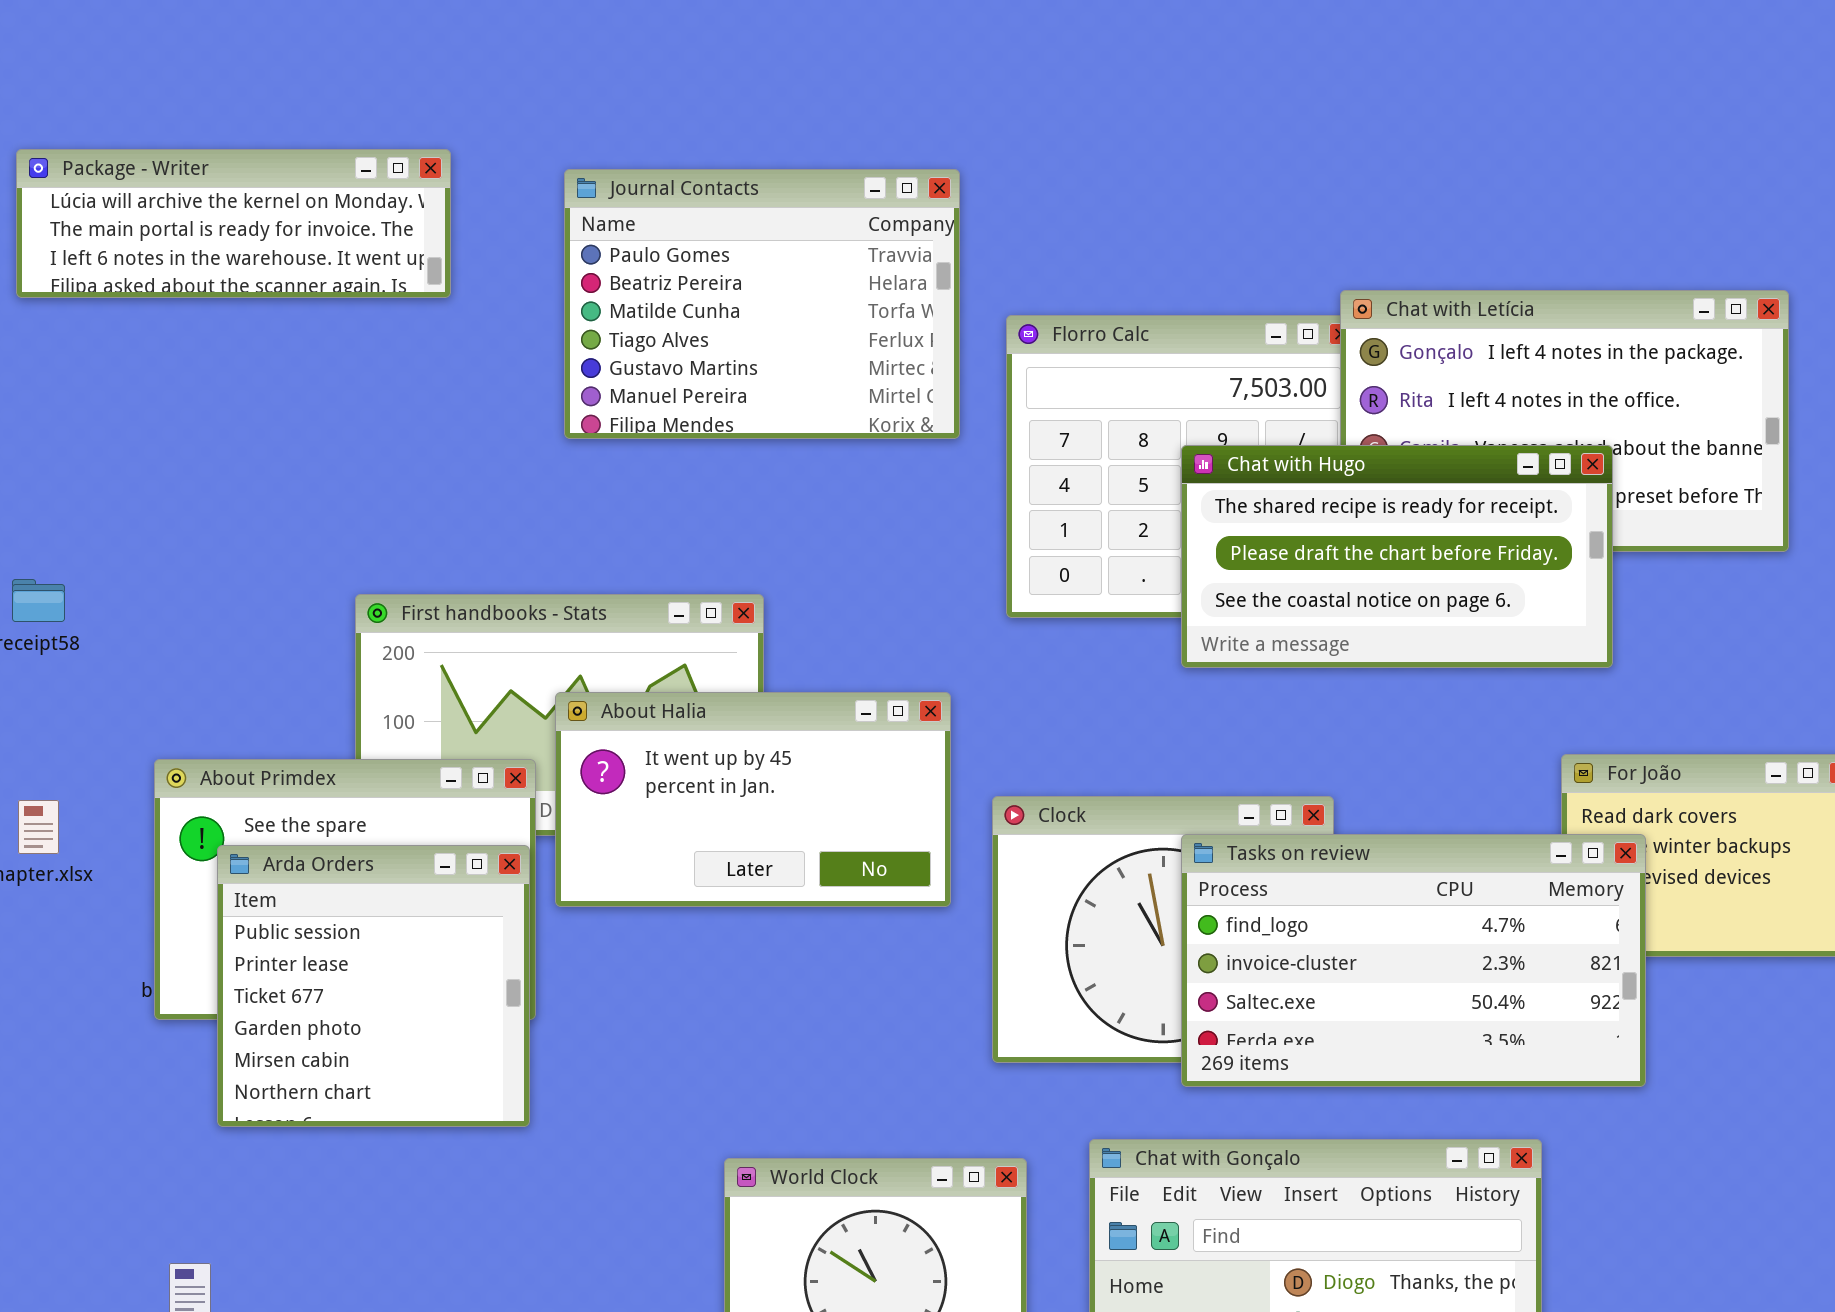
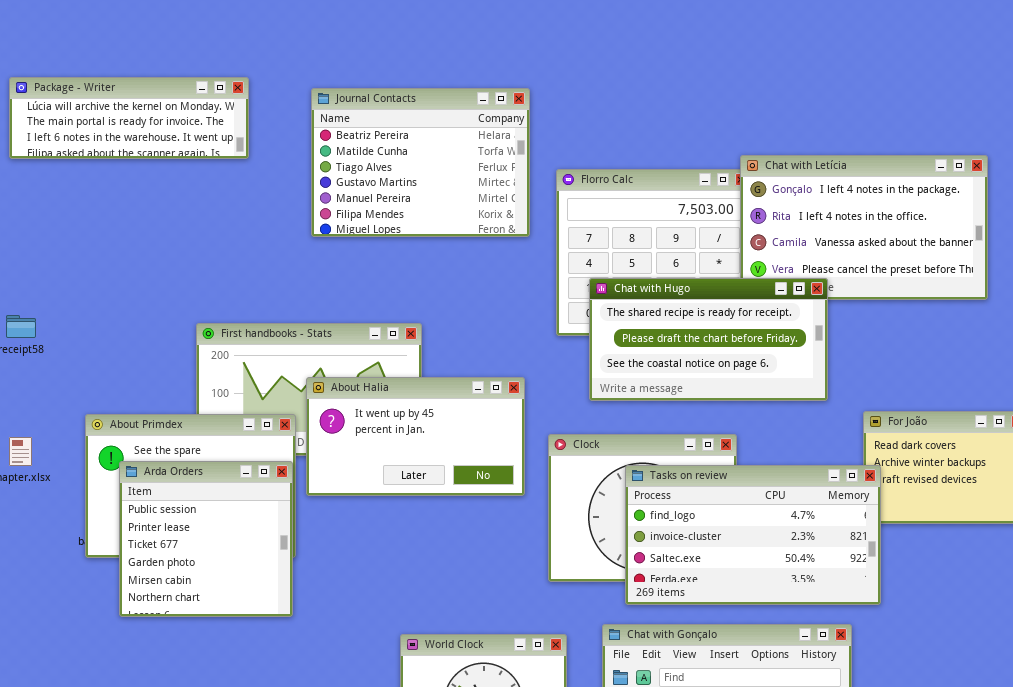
Journal Contacts: [564,169,960,439] -> [311,88,530,237], scrolled down 1 row
Chat with Hugo: [1181,445,1613,668] -> [589,278,828,401], moved
Tasks on review: [1181,834,1646,1087] -> [625,465,881,605], moved

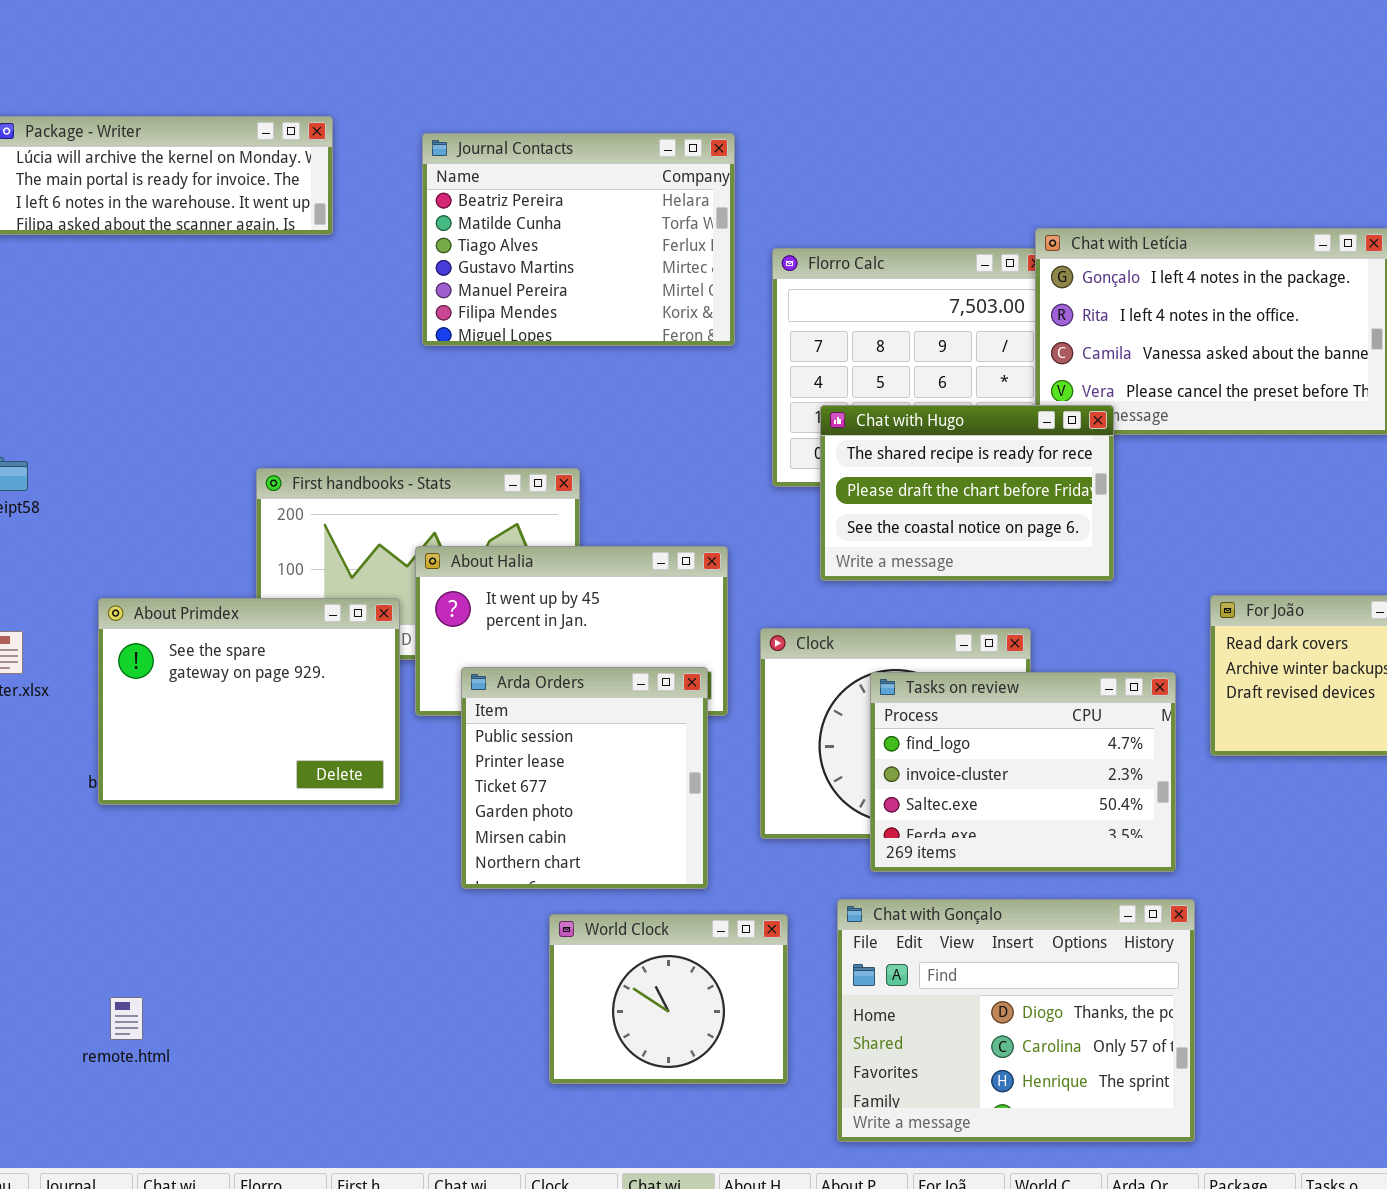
Chat with Hugo: [589,278,828,401] -> [820,405,1114,581], resized
Arda Orders: [119,461,293,617] -> [461,667,708,889], moved
Tasks on review: [625,465,881,605] -> [870,672,1176,872], resized

